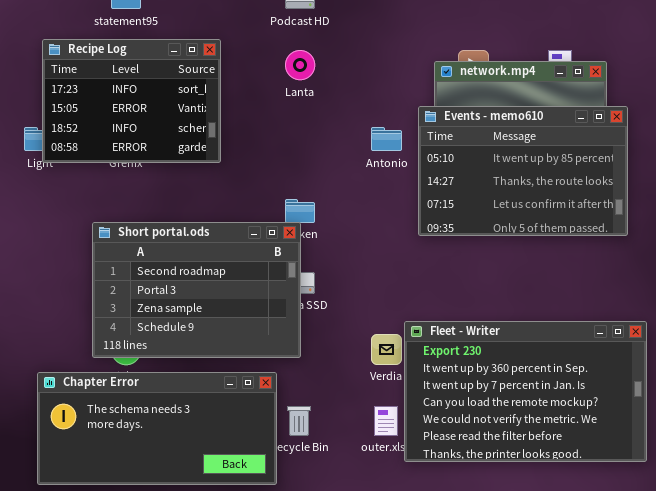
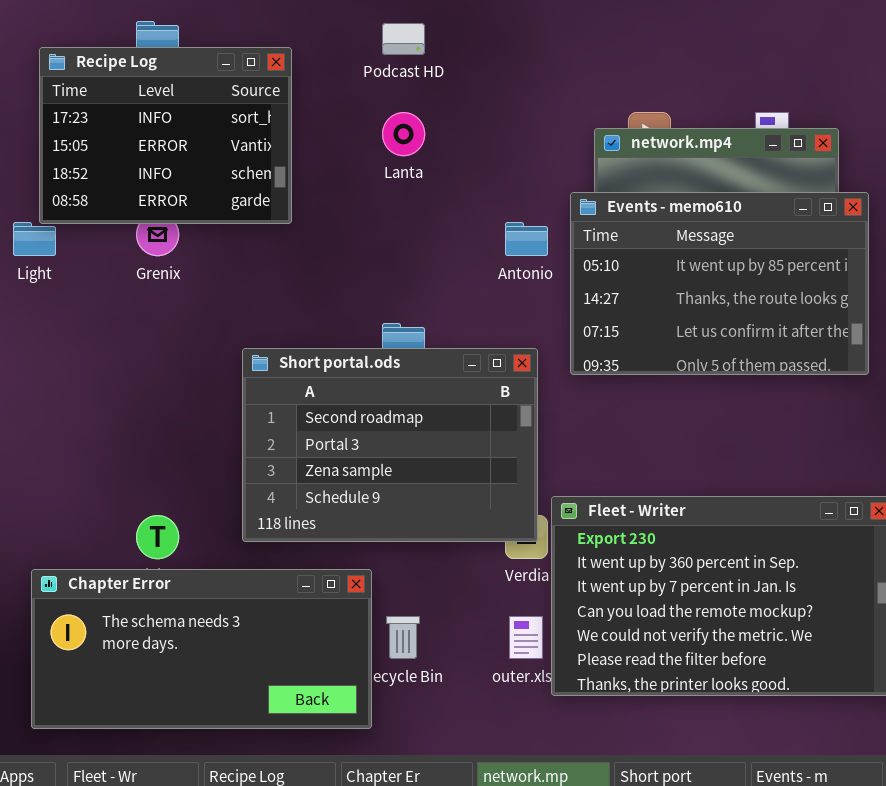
Recipe Log: [42,39,221,163] -> [39,47,292,224], moved
Short portal.ods: [92,222,301,358] -> [242,348,538,542], moved

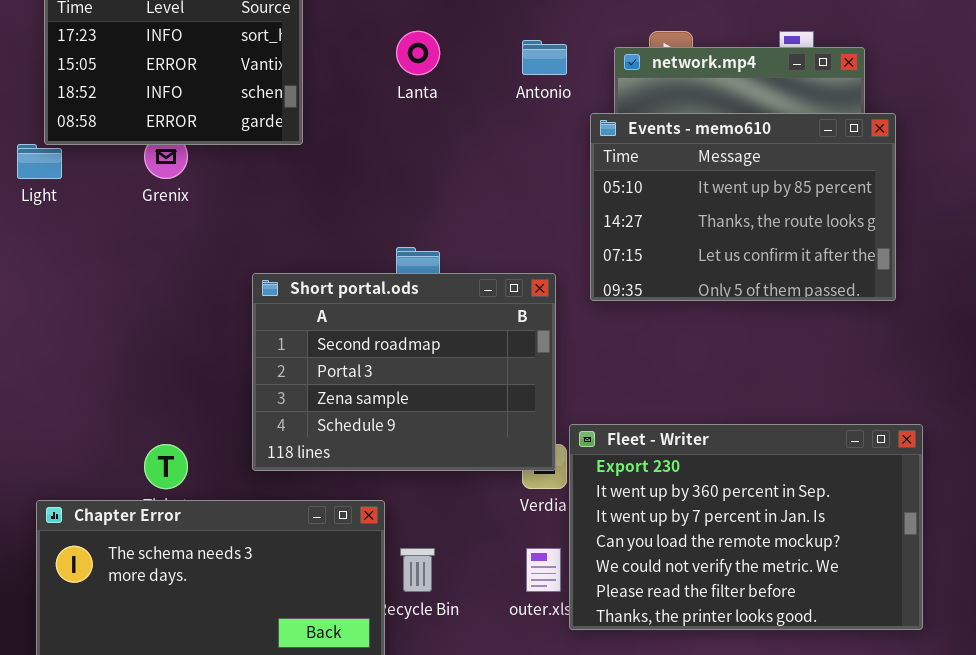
Antonio: [505,222,548,256] -> [522,40,567,75], moved

